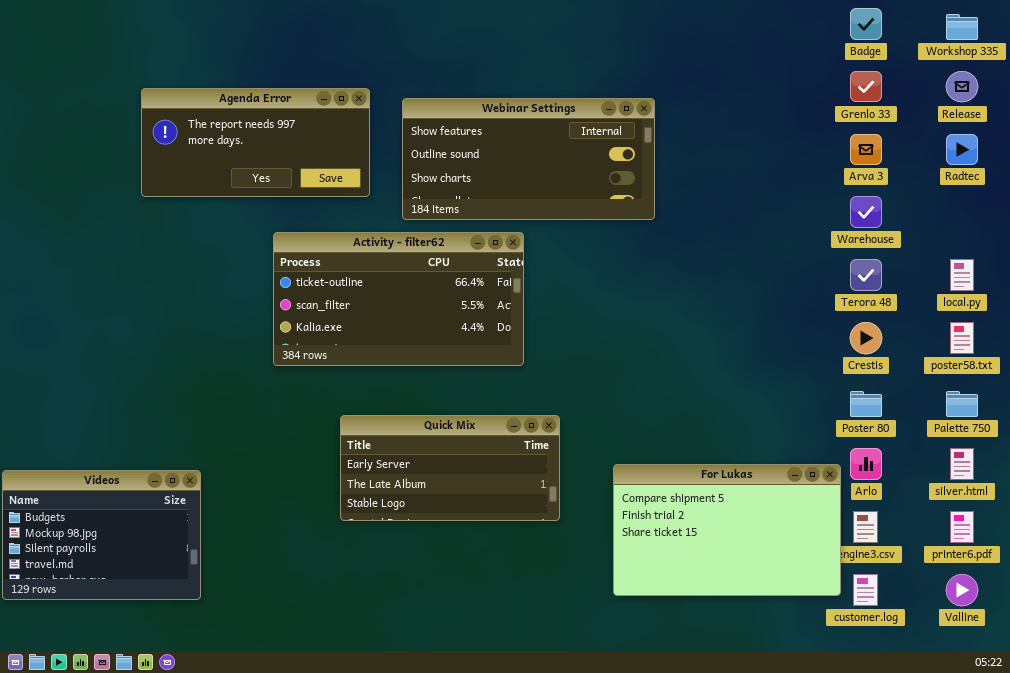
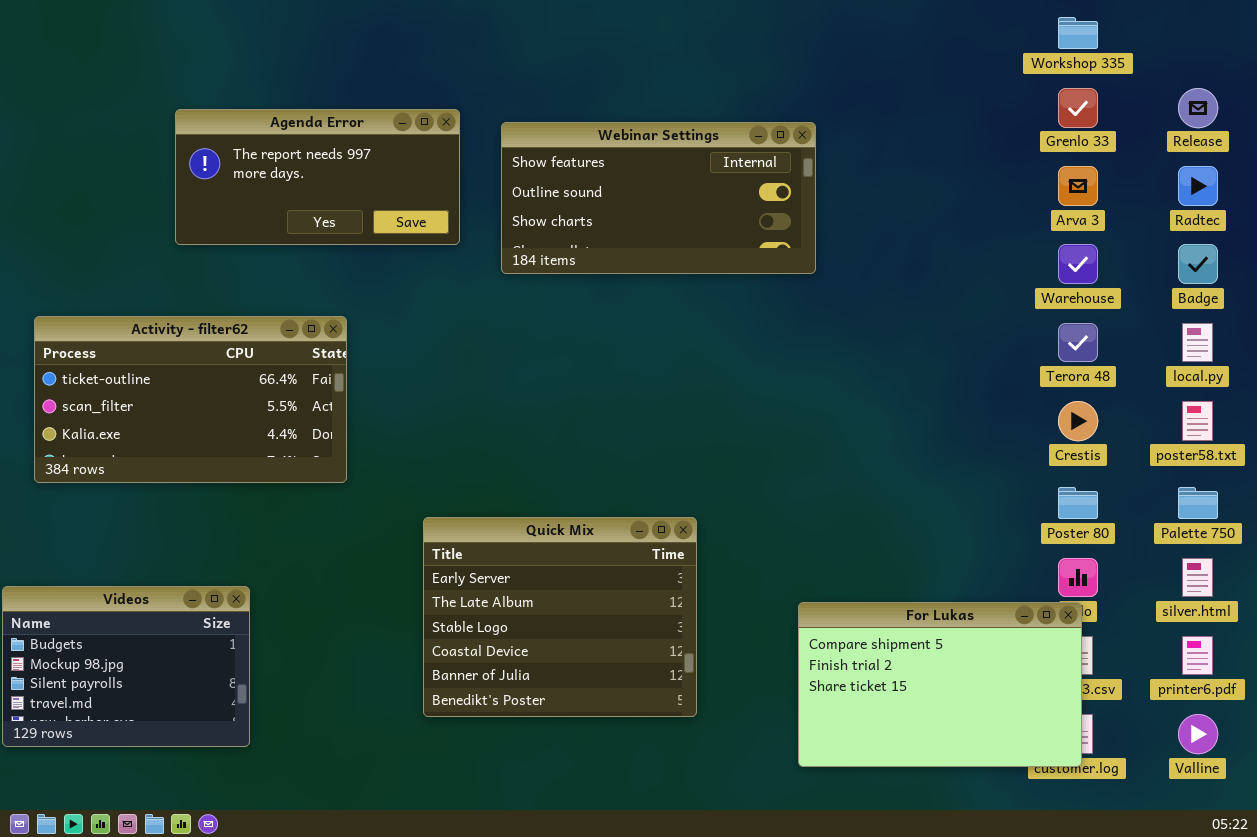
Badge: [850,8,882,40] -> [1178,244,1218,284], moved
Workshop 335: [946,14,978,40] -> [1058,17,1098,49], moved
Activity - filter62: [273,232,524,366] -> [34,316,347,483], moved
Quick Mix: [340,415,560,521] -> [423,517,697,717], resized
For Lukas: [613,464,841,596] -> [798,602,1082,767], moved

